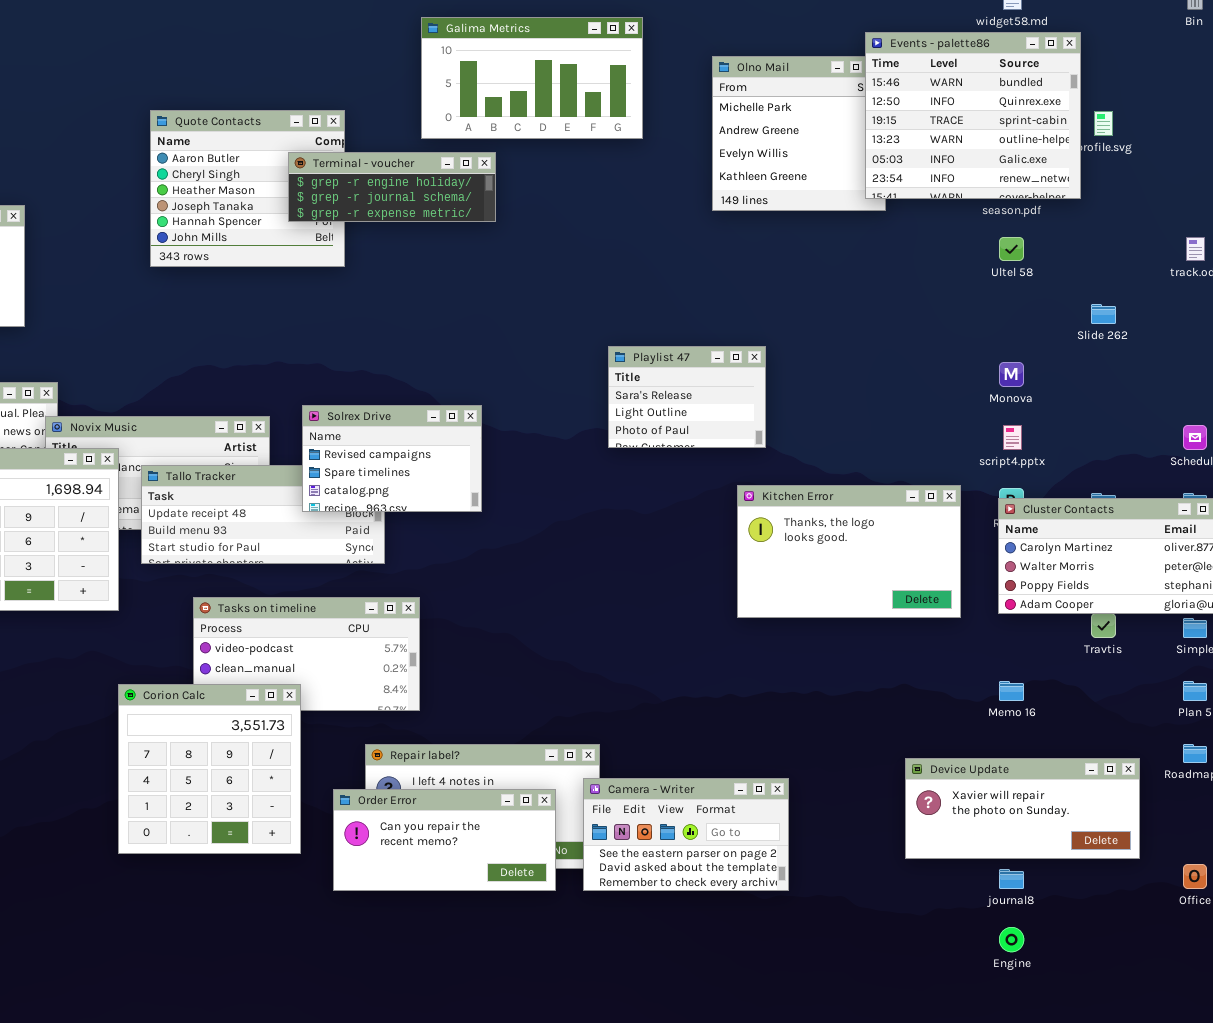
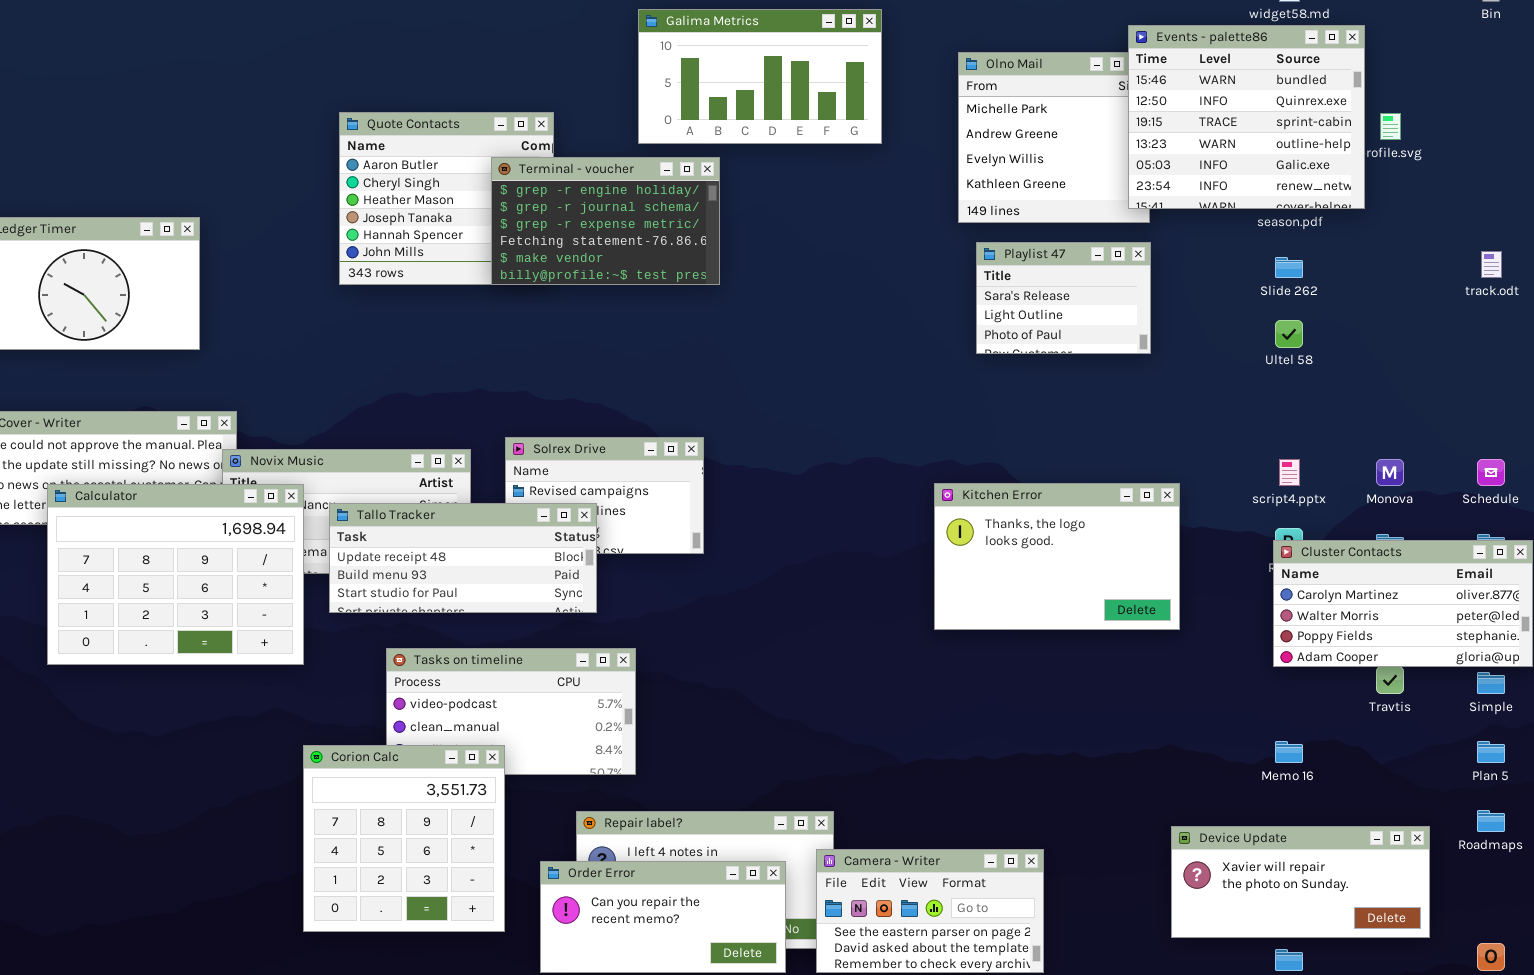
Terminal - voucher: [288,152,496,222] -> [491,157,720,285], resized
Ultel 58: [999,237,1024,261] -> [1275,320,1303,348], moved
Slide 262: [1091,304,1116,324] -> [1275,257,1303,278], moved
Playlist 47: [608,346,766,448] -> [976,242,1151,354], moved
Monova: [999,362,1024,387] -> [1376,459,1404,486], moved
Tallo Tracker: [141,465,385,564] -> [329,503,597,613], raised
Kitchen Error: [737,485,961,618] -> [934,483,1180,630], moved

